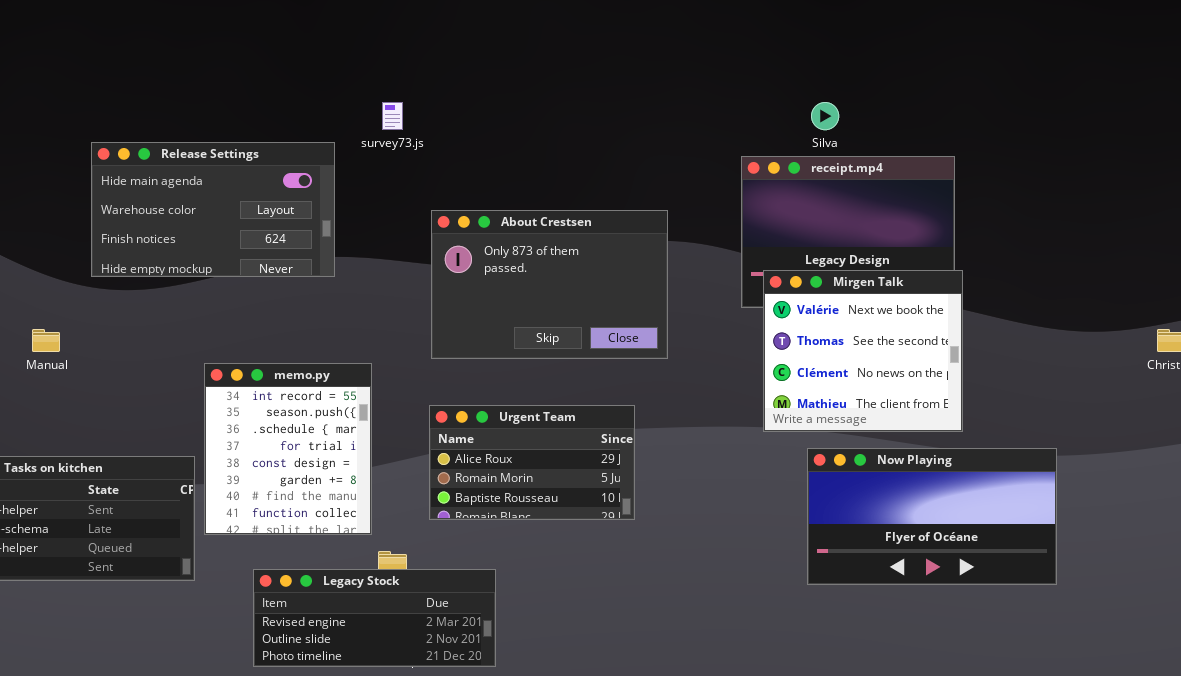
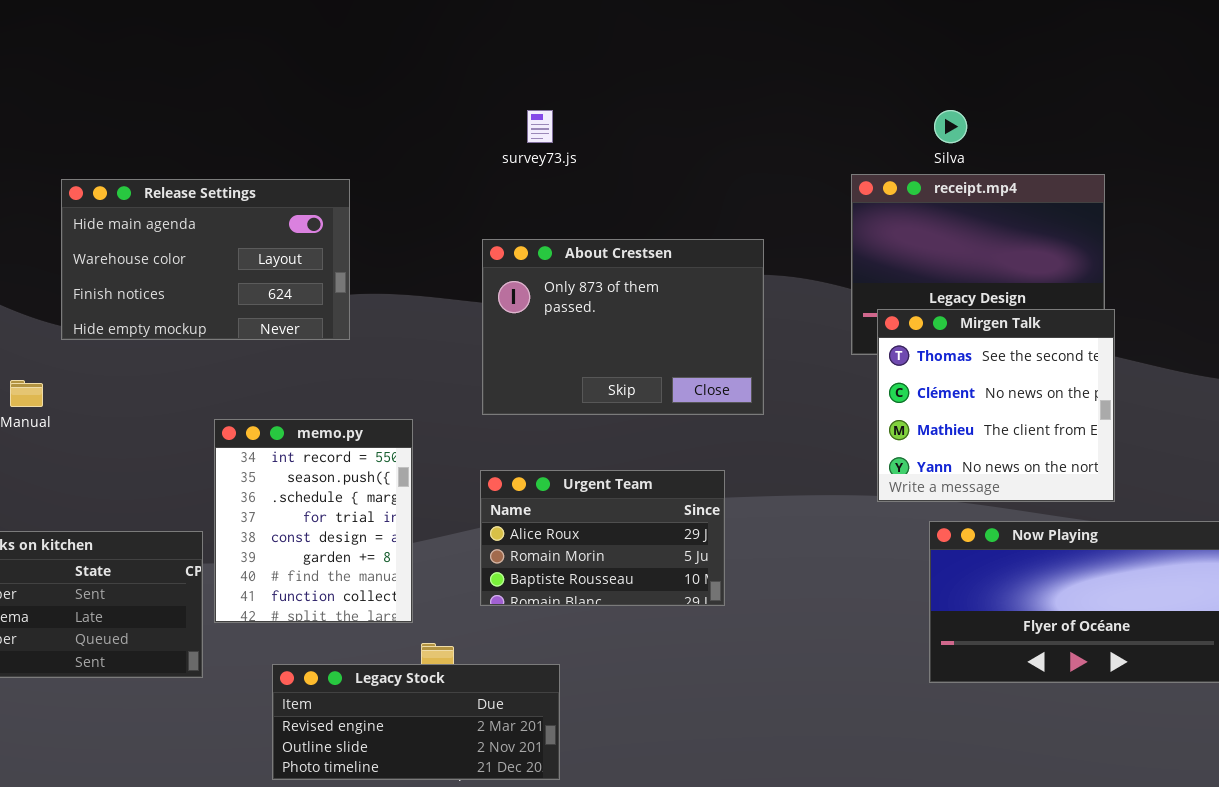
survey73.js: [382,102,403,130] -> [527,110,553,143], moved
Release Settings: [91,142,335,277] -> [61,179,350,340], moved
Mirgen Talk: [763,270,963,432] -> [877,309,1115,502], scrolled down 1 row

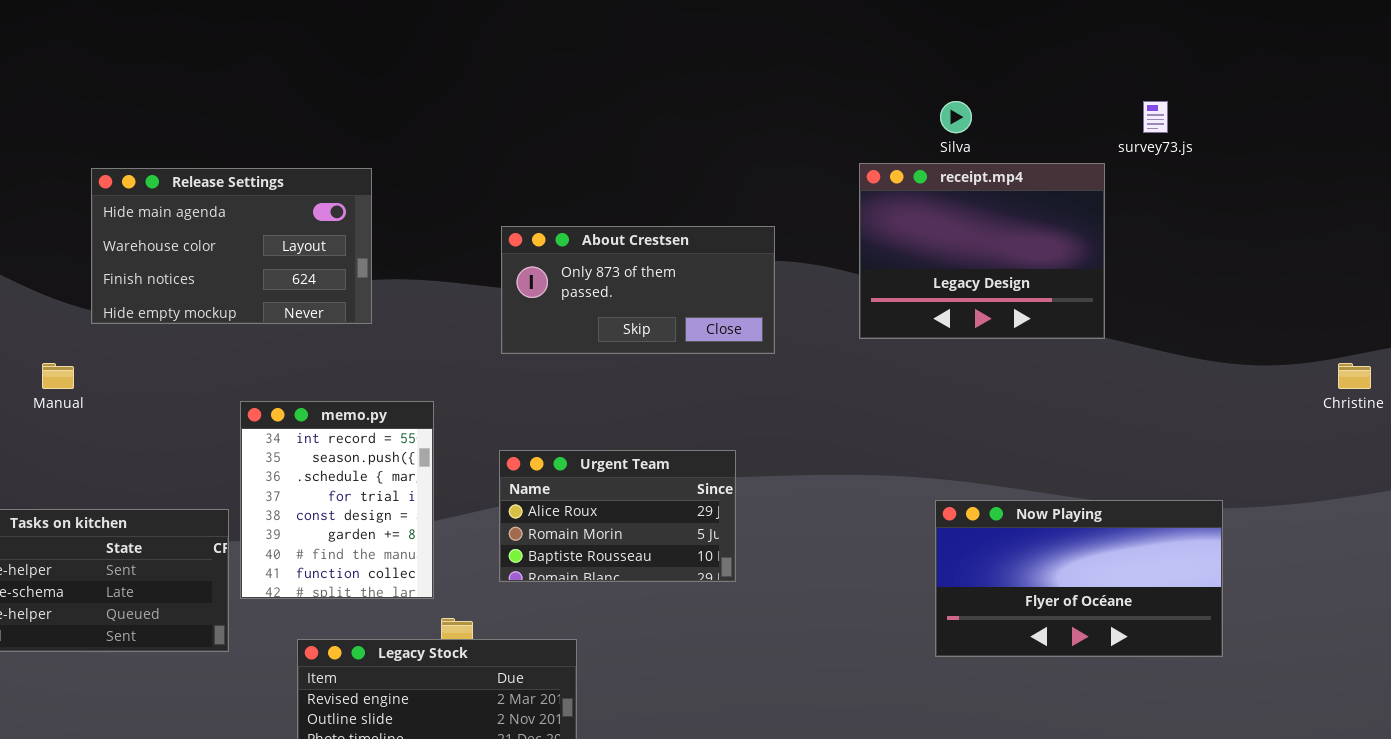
survey73.js: [527,110,553,143] -> [1143,101,1168,133], moved
About Crestsen: [482,239,764,415] -> [501,226,775,354], resized
Mirgen Talk: [877,309,1115,502] -> none, closed

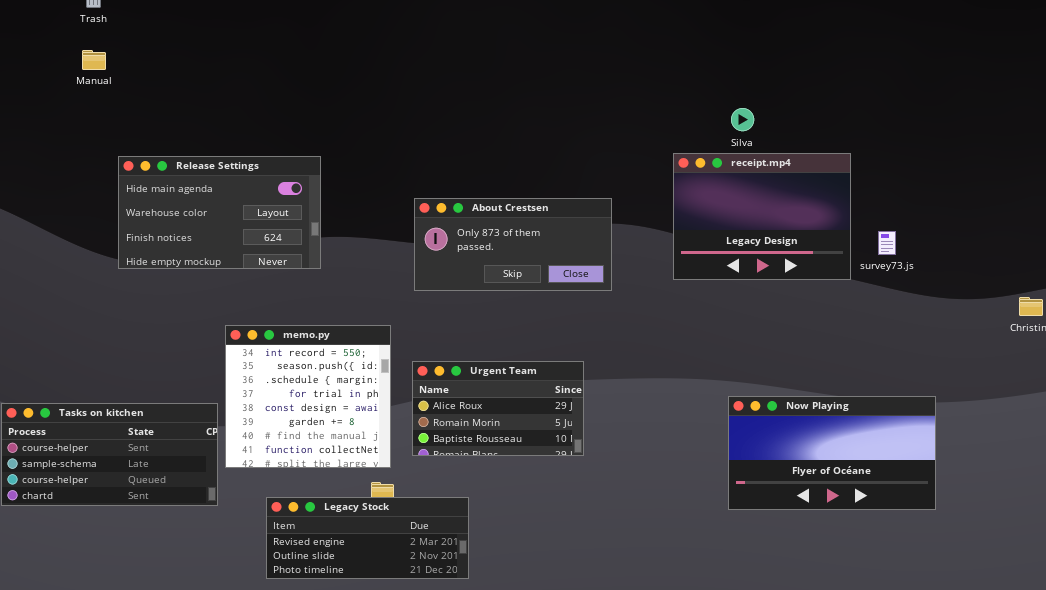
survey73.js: [1143,101,1168,133] -> [878,231,896,255], moved
Manual: [42,363,74,389] -> [82,50,106,70], moved
memo.py: [240,401,434,599] -> [225,325,391,468], resized

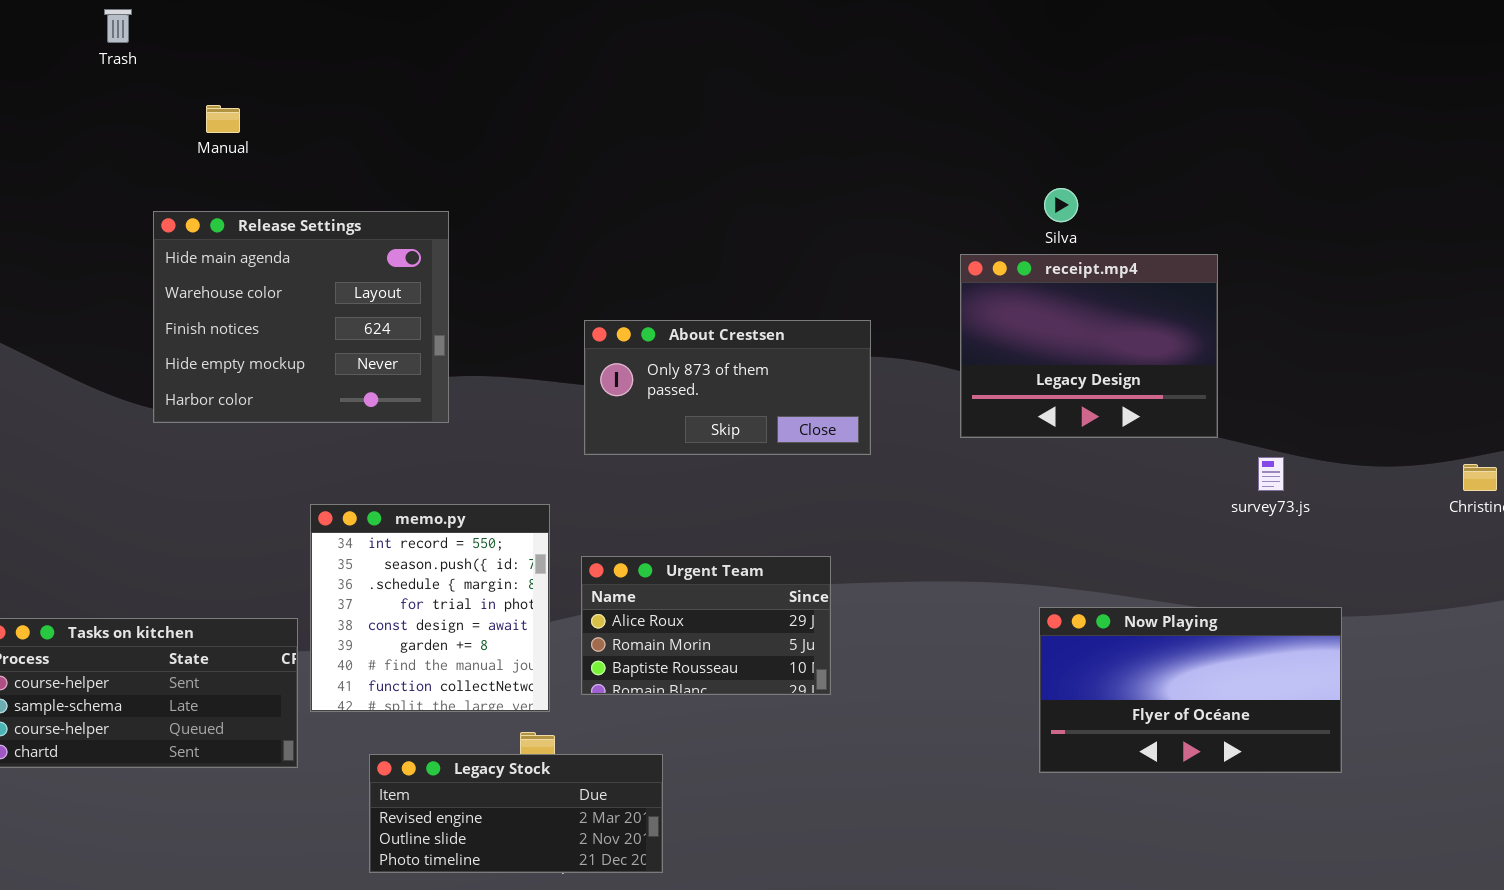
Manual: [82,50,106,70] -> [206,105,240,133], moved
Release Settings: [118,156,321,269] -> [153,211,449,423], resized
survey73.js: [878,231,896,255] -> [1258,457,1284,491], moved

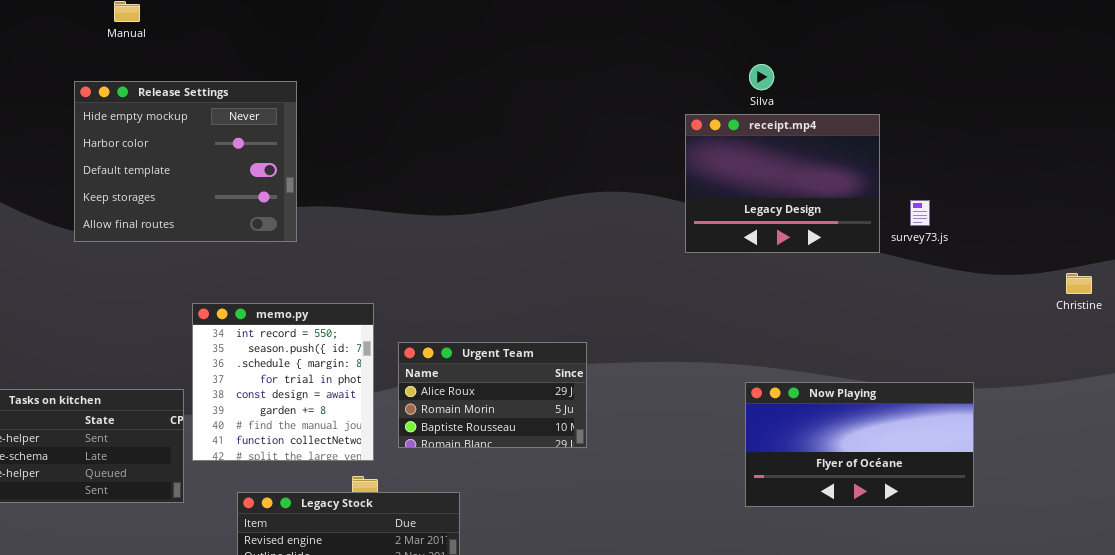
Release Settings: [153,211,449,423] -> [74,81,297,242], scrolled down 3 rows
About Crestsen: [584,320,871,455] -> none, closed
survey73.js: [1258,457,1284,491] -> [910,200,930,226], moved

